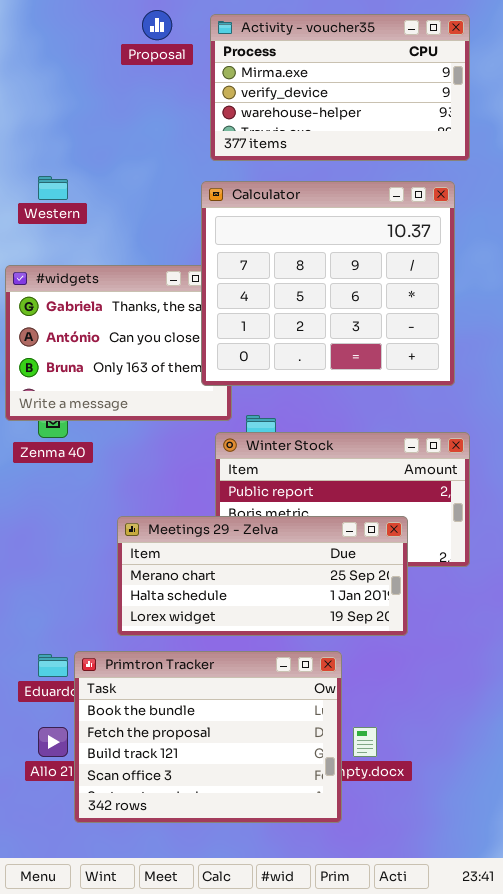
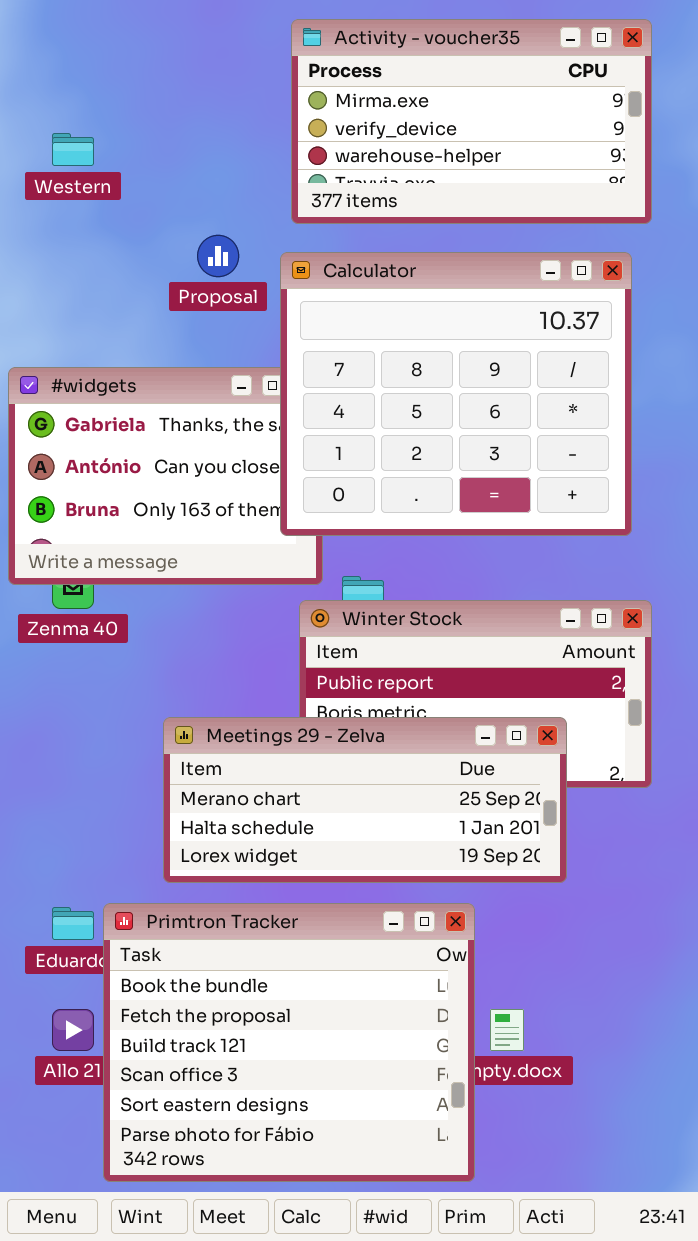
Proposal: [142,10,172,40] -> [197,235,239,277], moved
Western: [38,176,68,200] -> [52,133,94,166], moved
Primtron Tracker: [74,651,342,823] -> [103,903,475,1182], resized

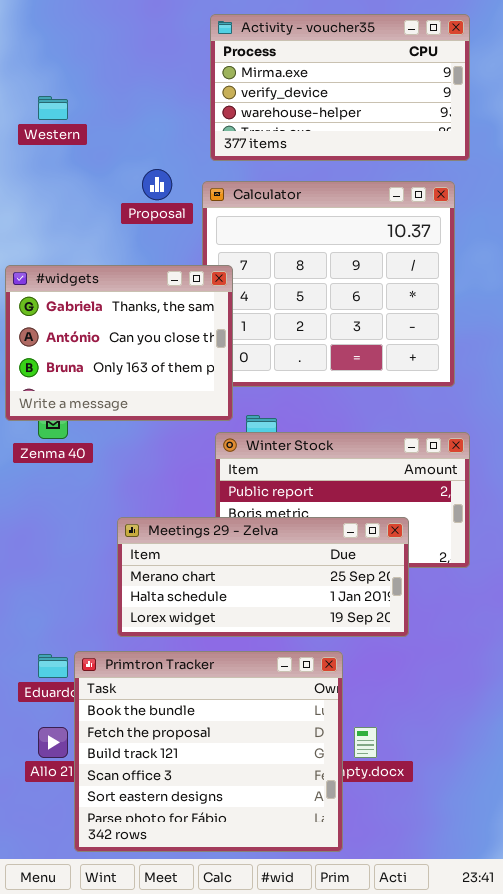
#widgets: [8,367,323,585] -> [5,265,233,421], raised

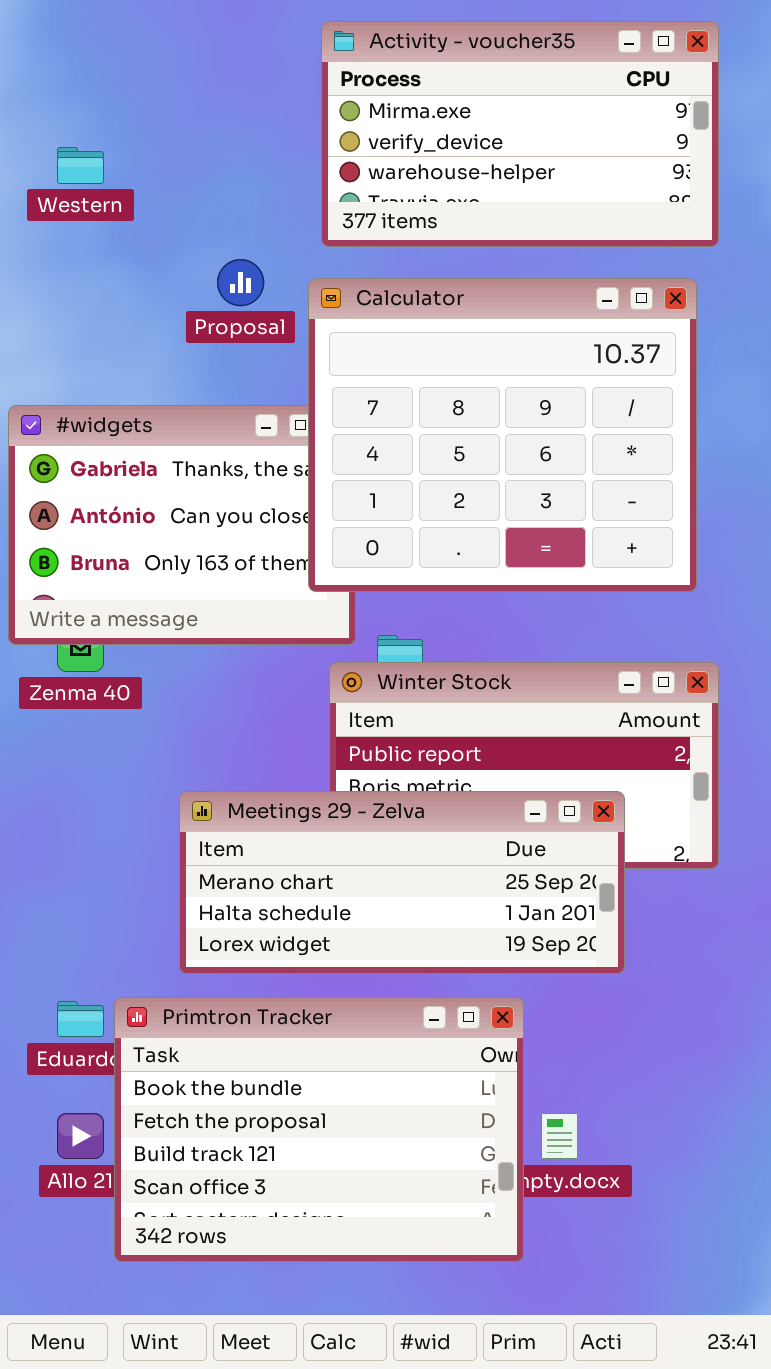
Calculator: [202,181,455,387] -> [308,278,697,592], raised
Primtron Tracker: [74,651,343,852] -> [114,997,524,1262], resized

